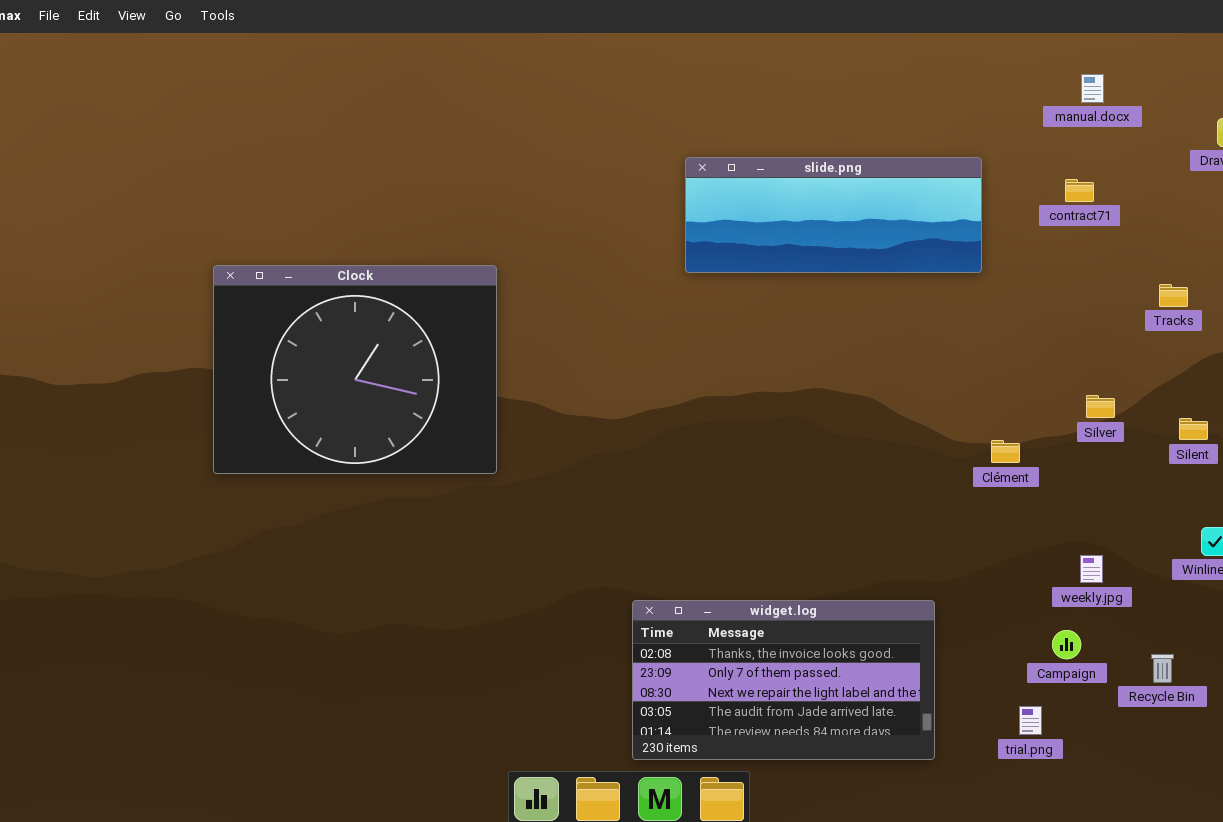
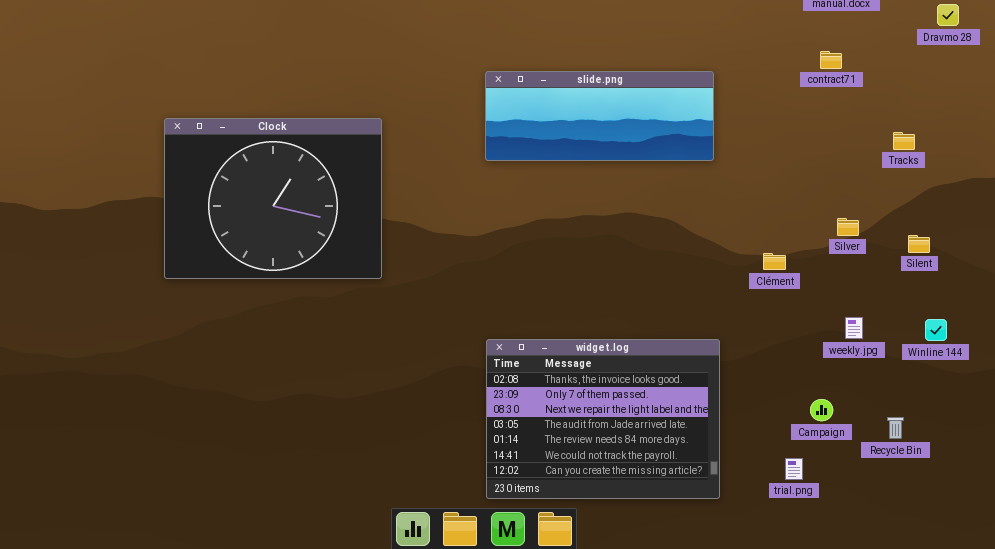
slide.png: [685,157,982,273] -> [485,71,714,161], moved
weekly.jpg: [1080,555,1103,583] -> [845,317,863,339], moved
widget.log: [632,600,935,760] -> [486,339,720,499], resized

